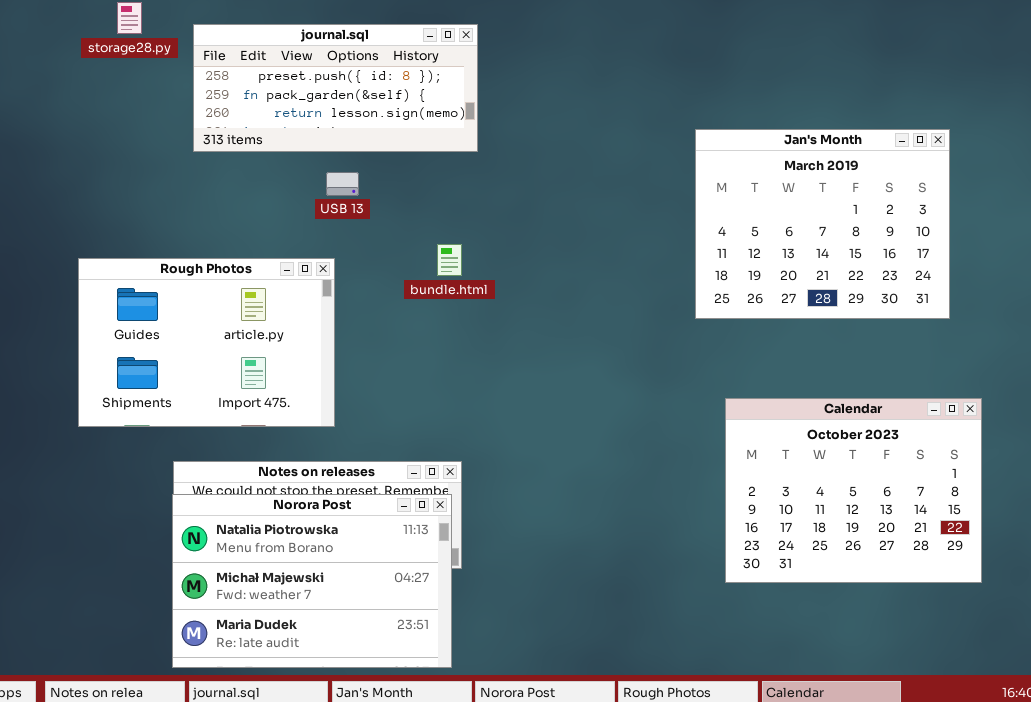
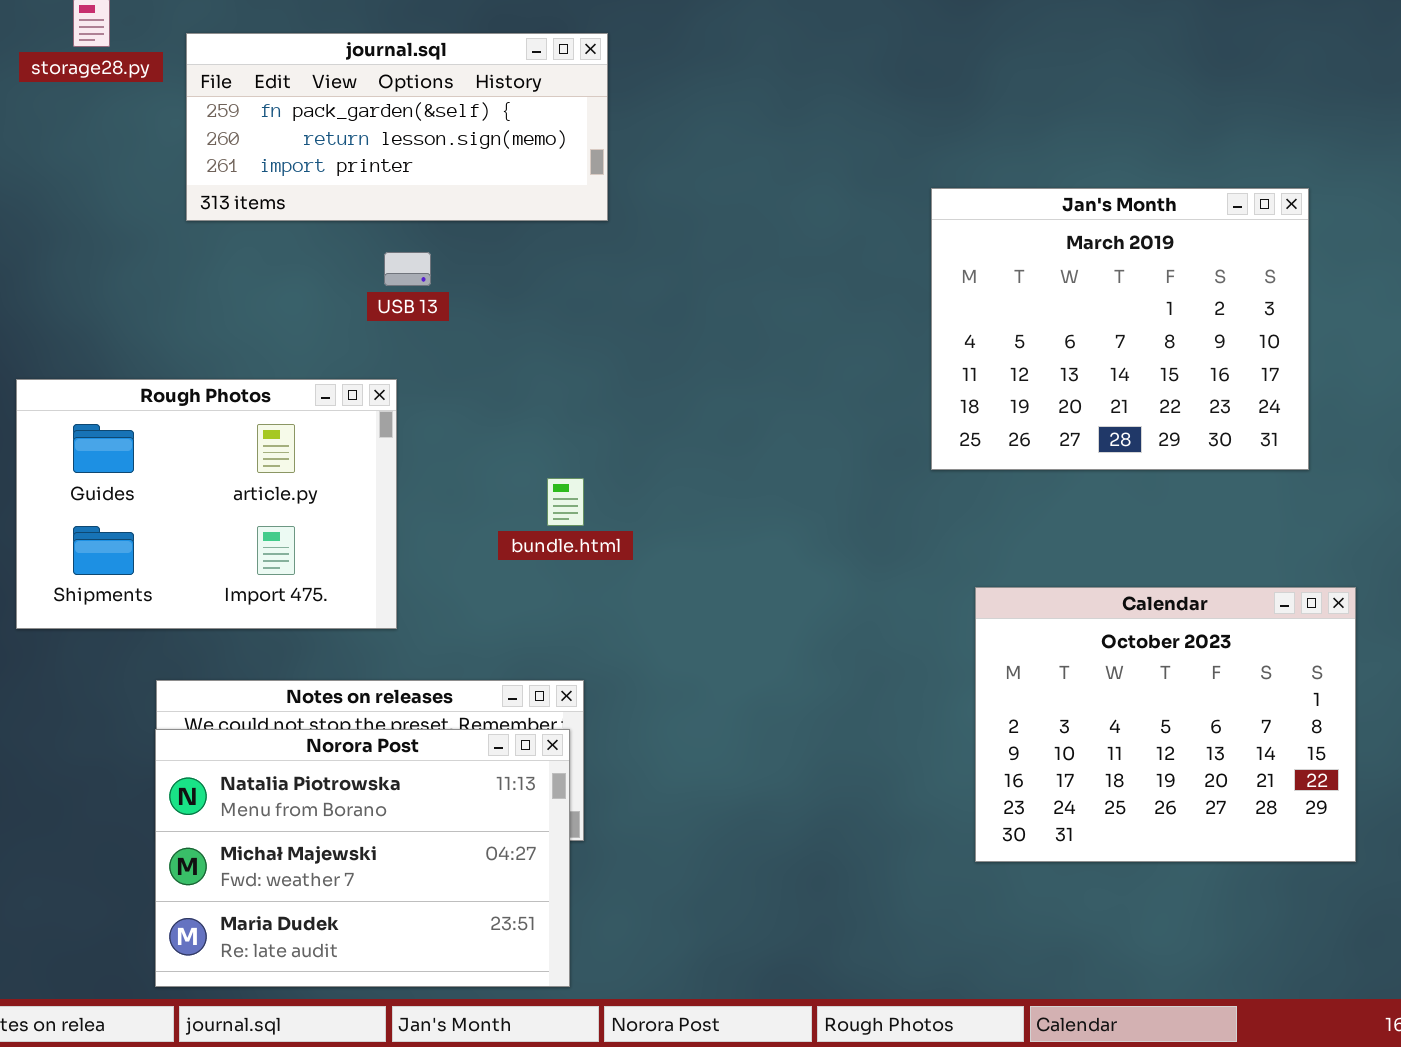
journal.sql: [193,24,478,152] -> [186,33,608,221], scrolled down 1 row
bundle.html: [437,244,462,276] -> [547,478,584,526], moved

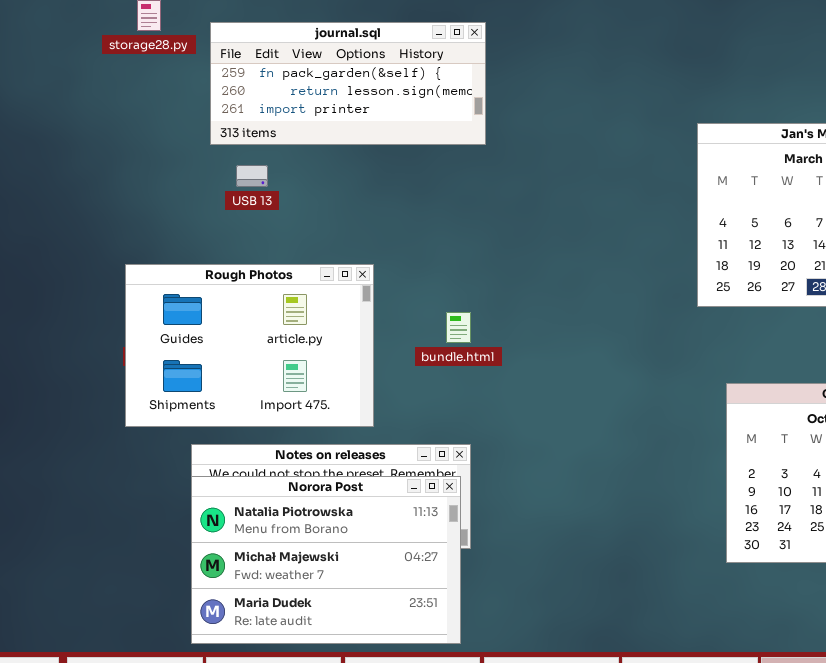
USB 13: [384,252,431,286] -> [236,165,268,187], moved
Rough Photos: [16,379,397,629] -> [125,264,374,427], moved

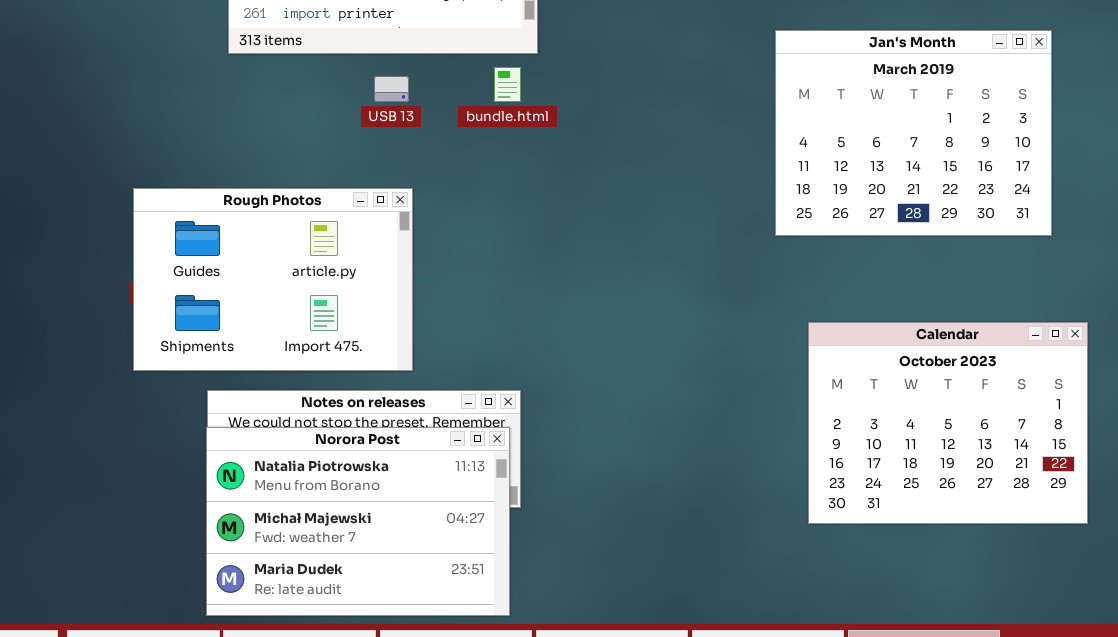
USB 13: [236,165,268,187] -> [374,76,409,102], moved
bundle.html: [446,312,471,343] -> [494,67,521,102], moved

